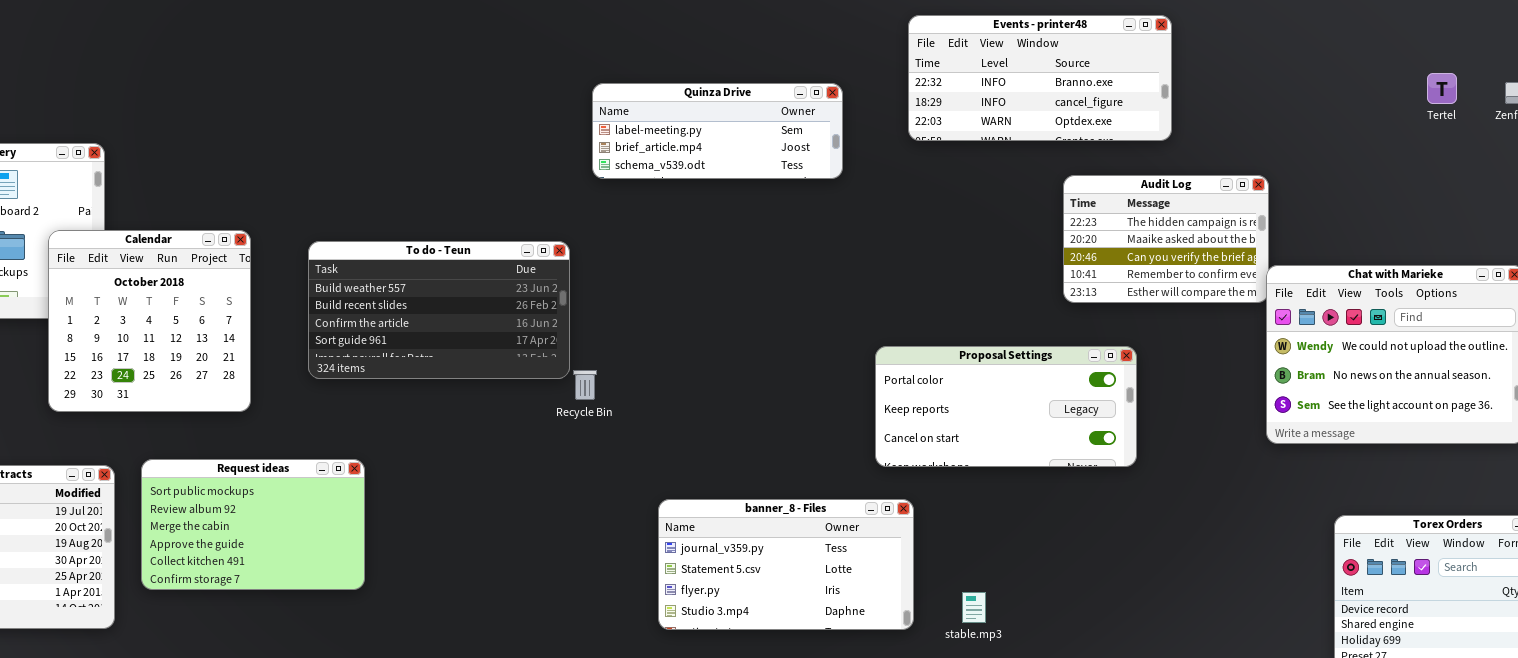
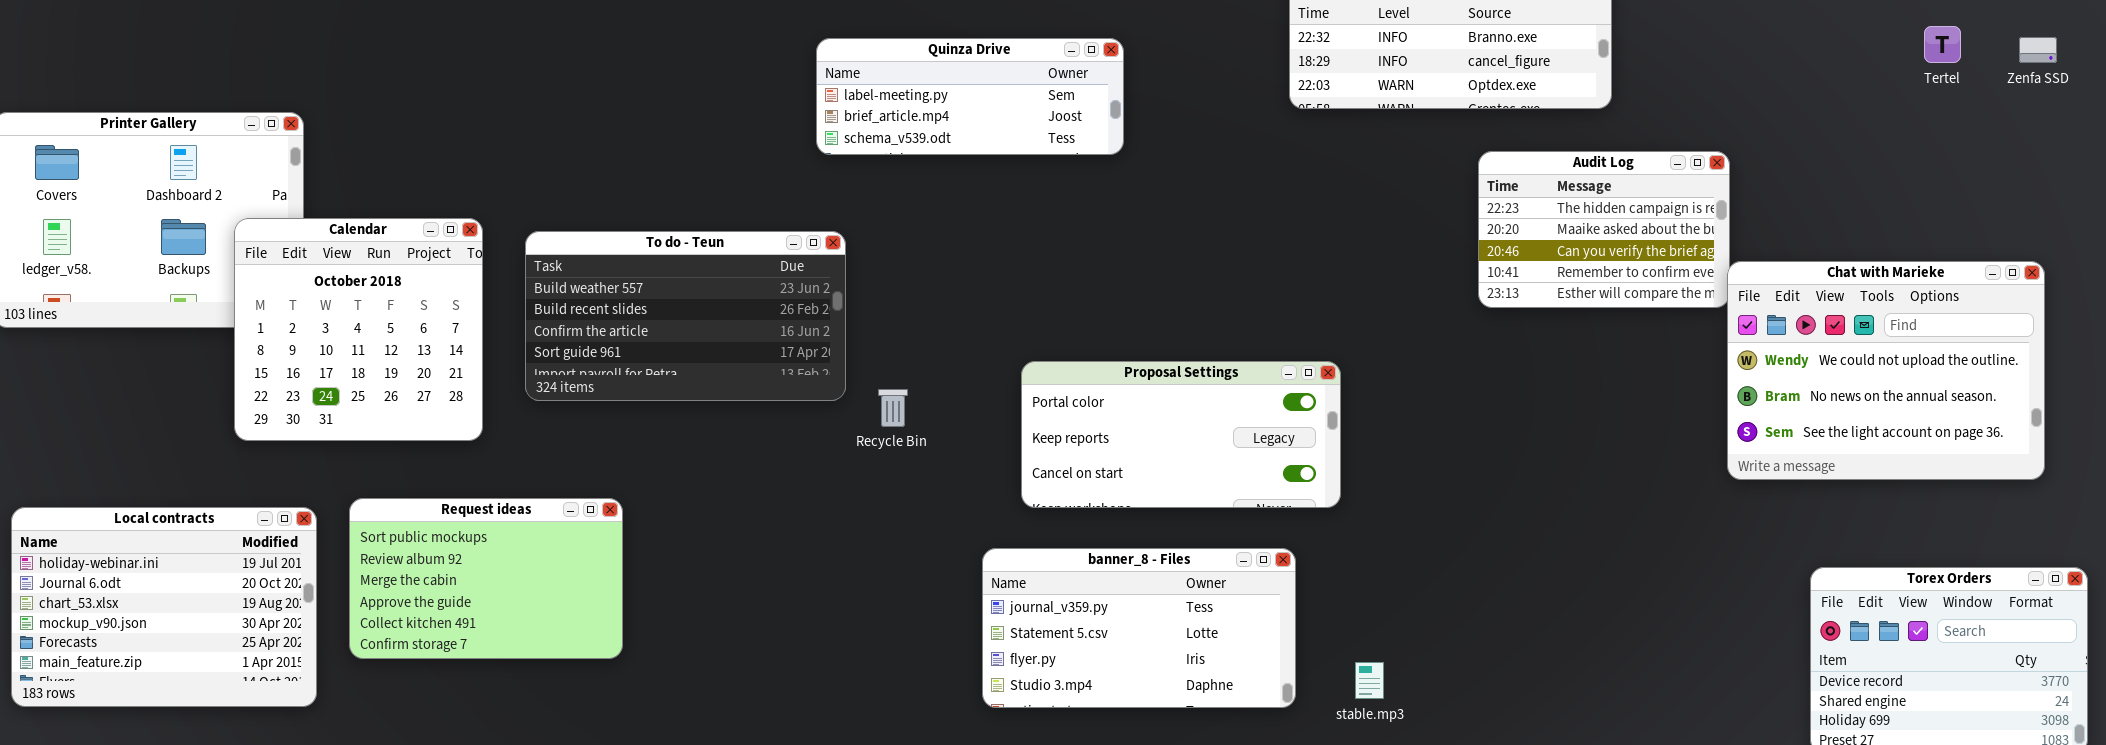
Quinza Drive: [592,83,843,179] -> [816,38,1124,155], moved
To do - Teun: [308,241,570,379] -> [525,231,846,401], moved
Proposal Settings: [875,346,1137,467] -> [1021,361,1341,508], moved

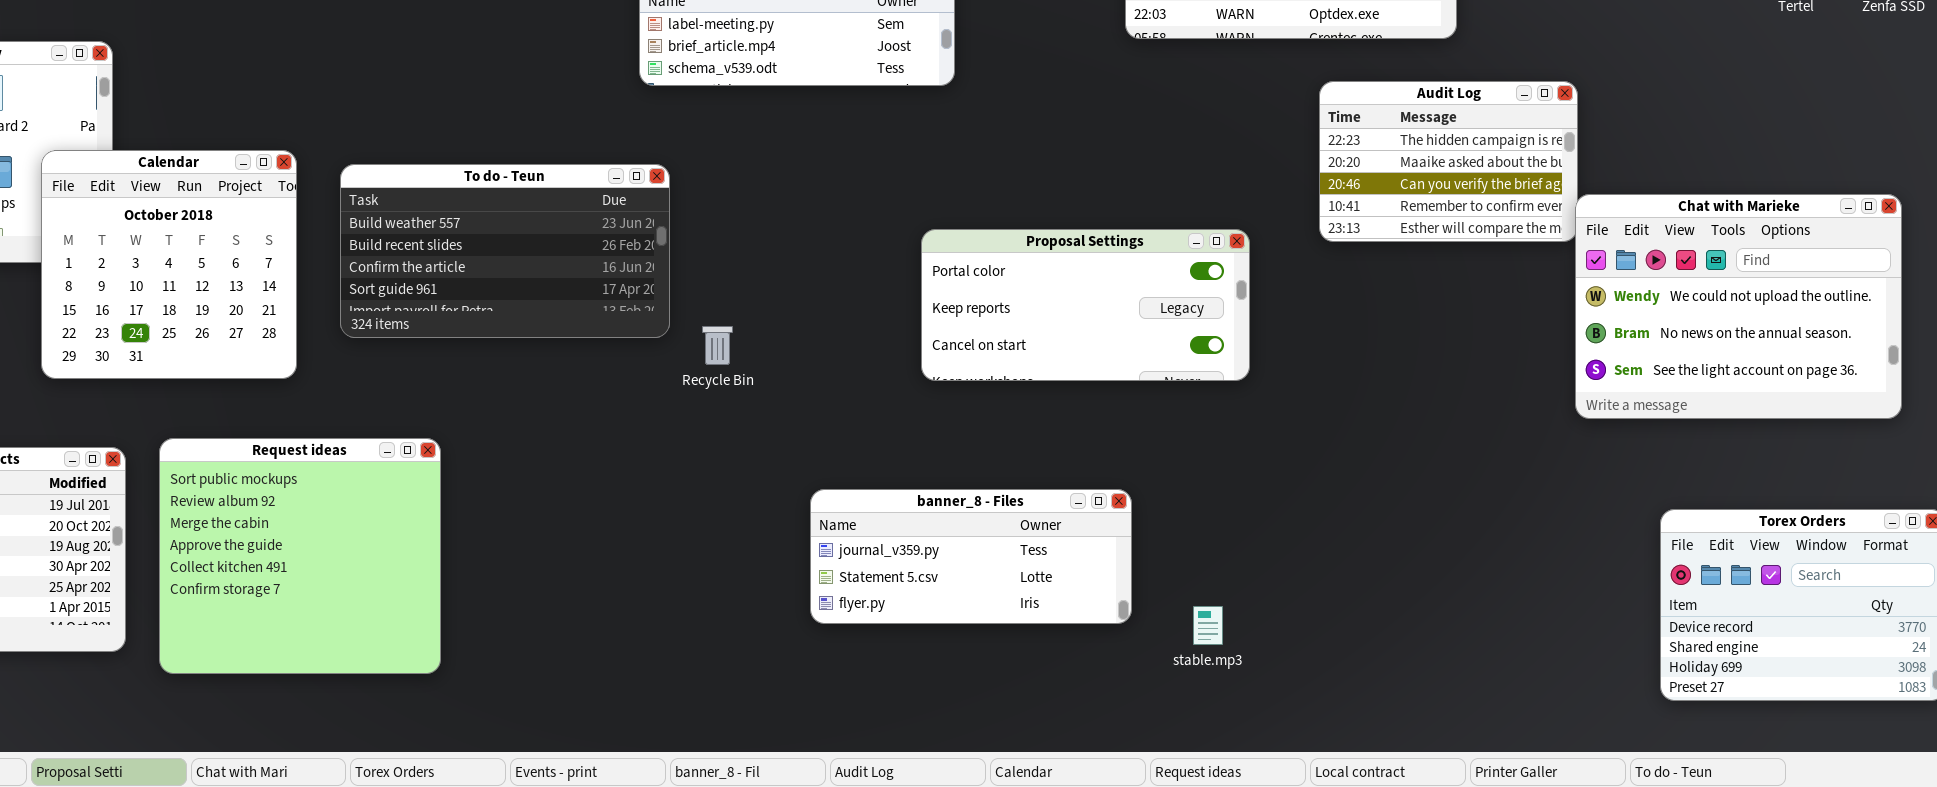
Proposal Settings: [1021,361,1341,508] -> [921,229,1250,381], moved
Request ideas: [349,498,623,659] -> [159,438,441,674], resized
banner_8 - Files: [982,548,1296,708] -> [810,489,1132,624], resized

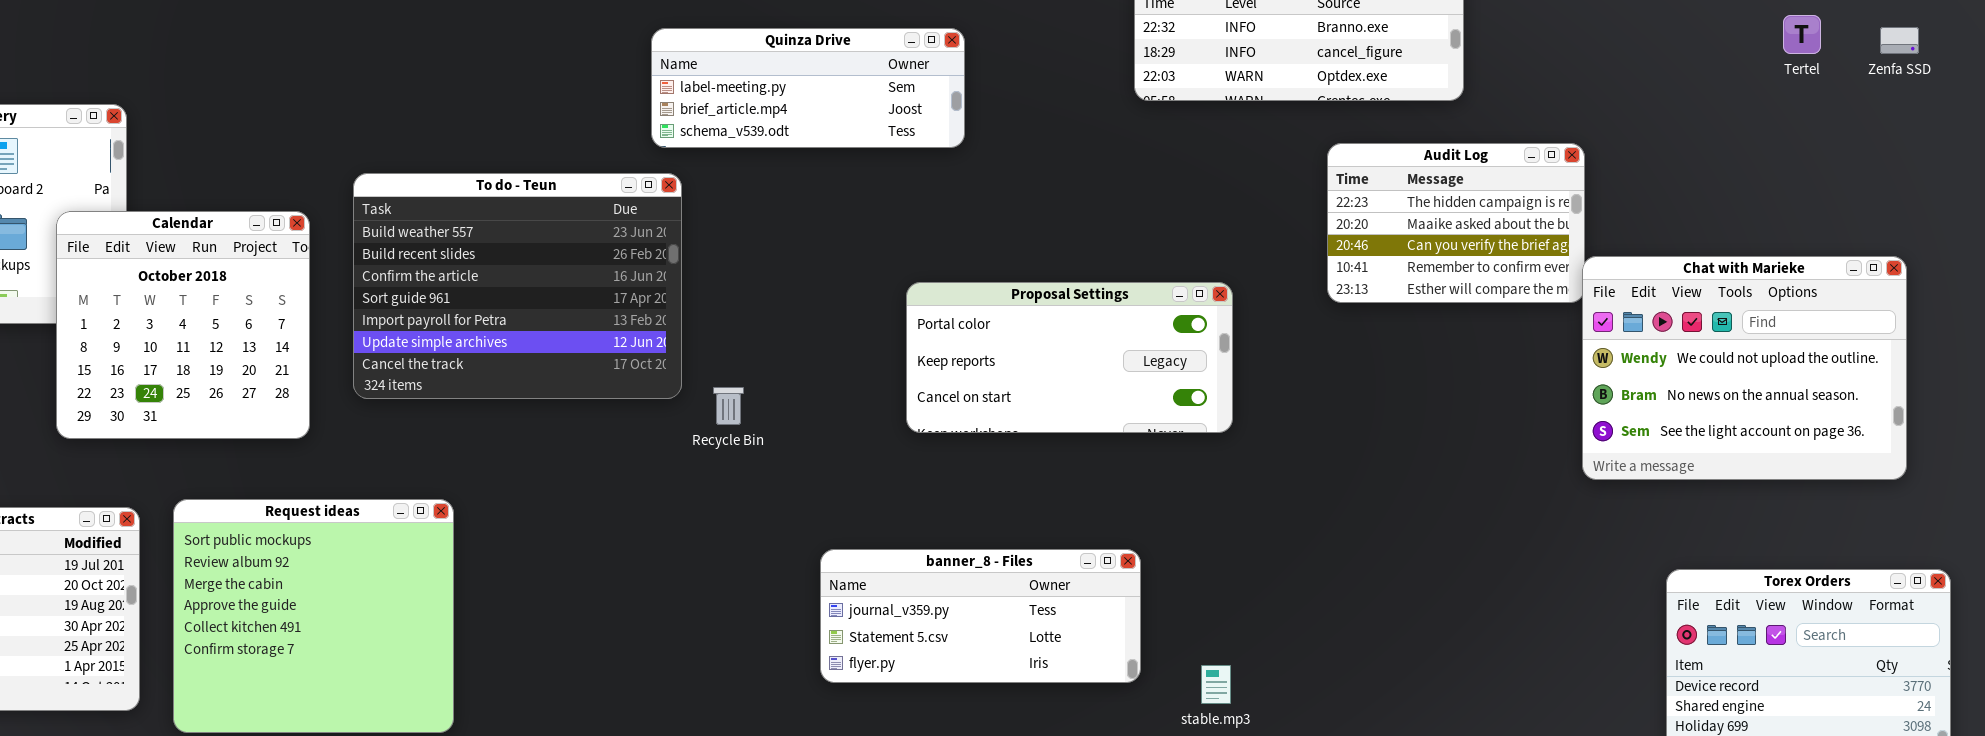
To do - Teun: [340,164,670,338] -> [353,173,682,399], resized
Proposal Settings: [921,229,1250,381] -> [906,282,1233,433], moved

